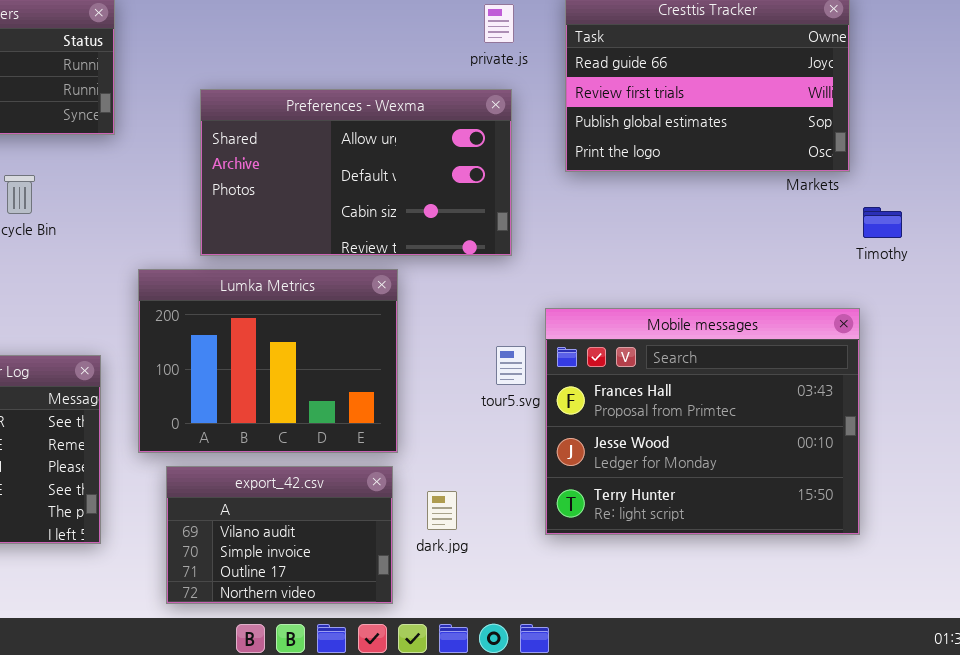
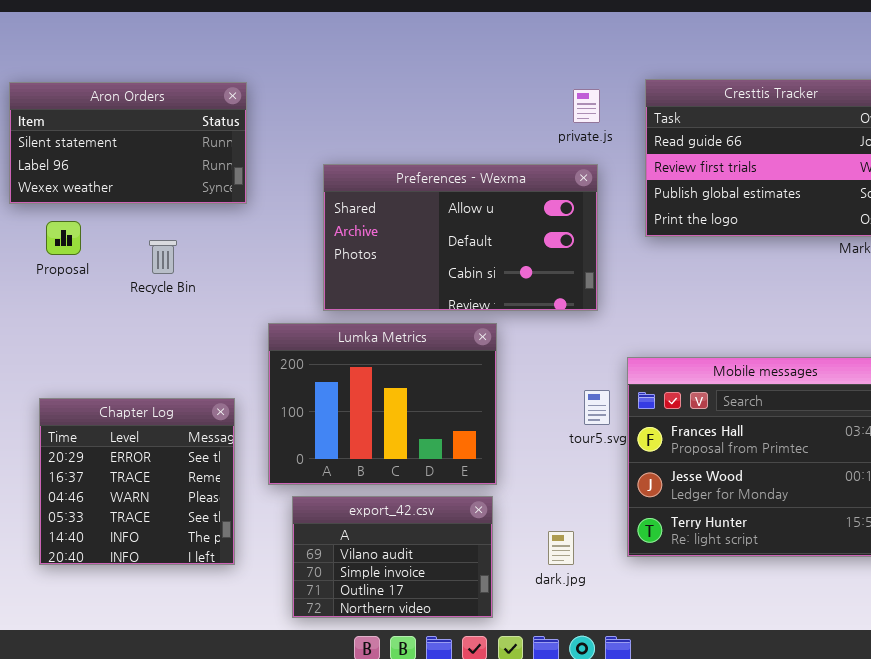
dark.jpg: [427,491,457,530] -> [548,531,574,565], moved

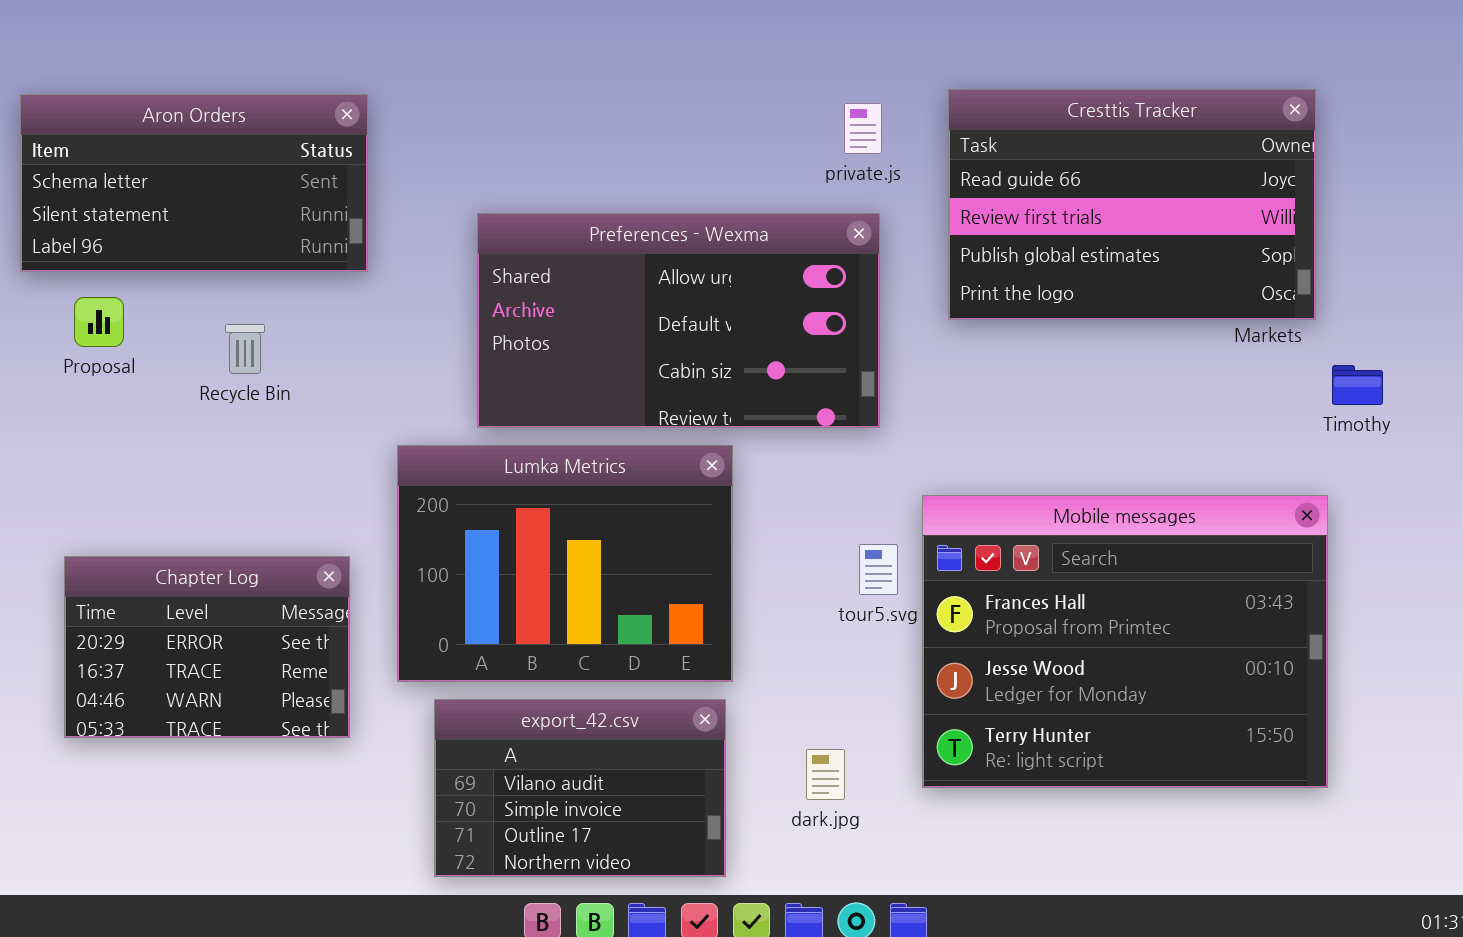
Aron Orders: [9,82,247,204] -> [20,94,368,272], scrolled up 1 row
Chapter Log: [39,398,235,565] -> [64,556,350,738], resized

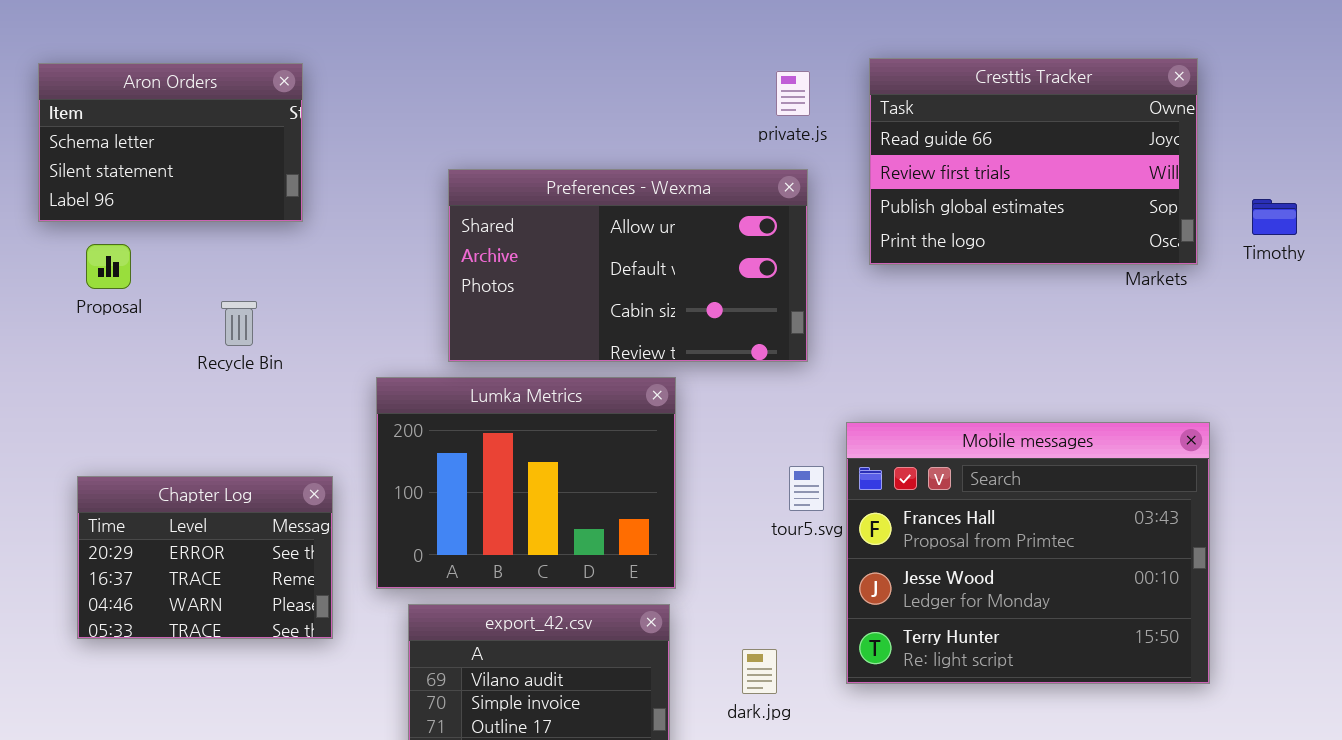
Aron Orders: [20,94,368,272] -> [38,63,303,222], resized
Recycle Bin: [225,324,265,374] -> [221,301,257,346], moved
Timothy: [1332,365,1383,405] -> [1252,199,1297,235], moved

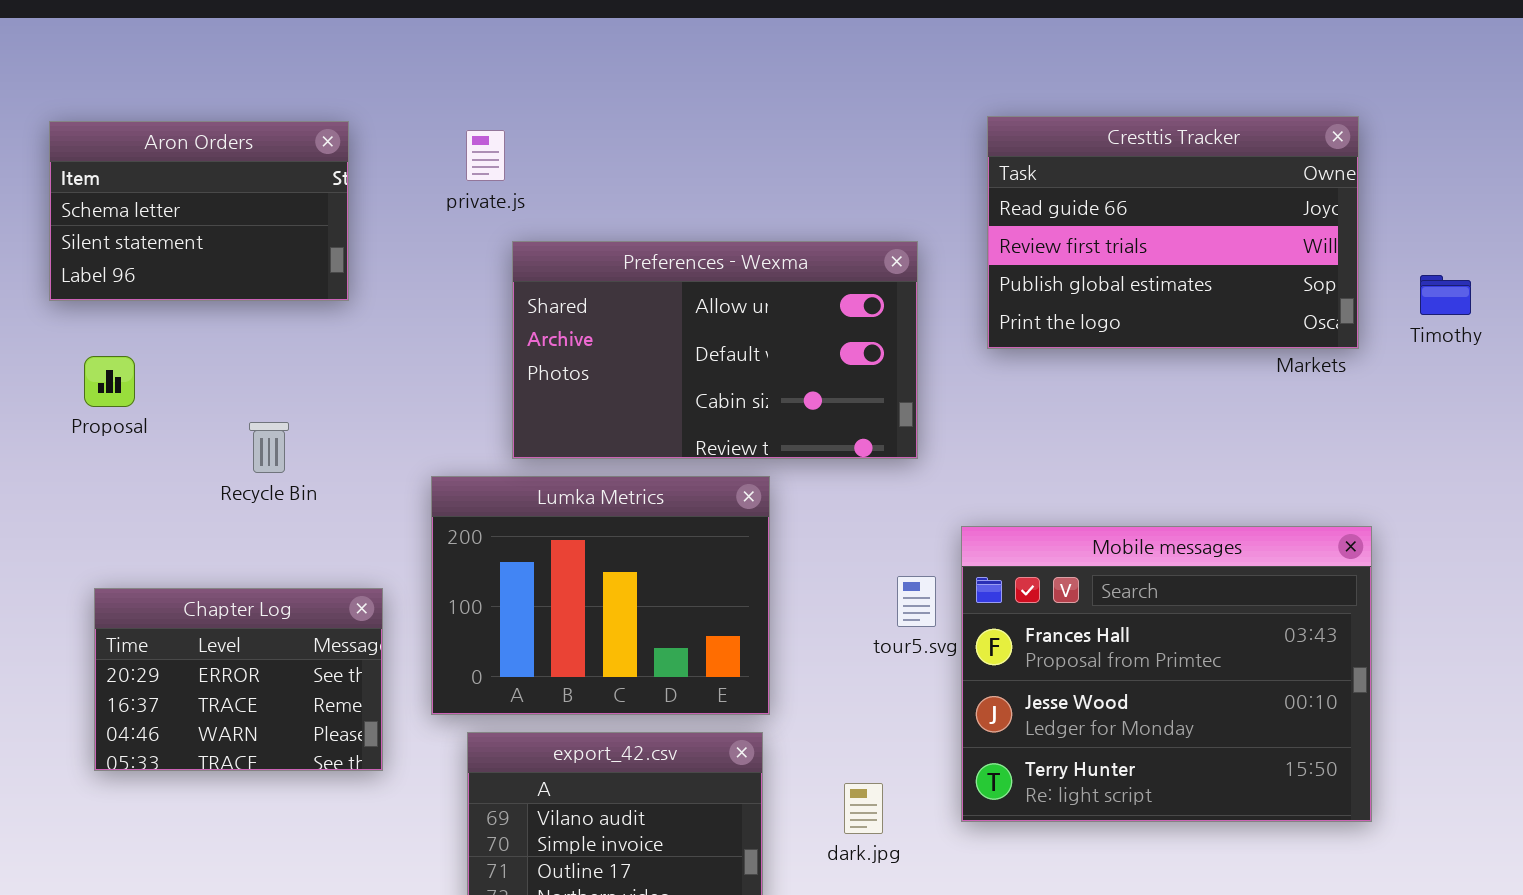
private.js: [776,71,810,116] -> [466,130,505,181], moved
Proposal: [86,244,131,289] -> [84,356,135,407], moved
Recycle Bin: [221,301,257,346] -> [249,422,289,473], moved

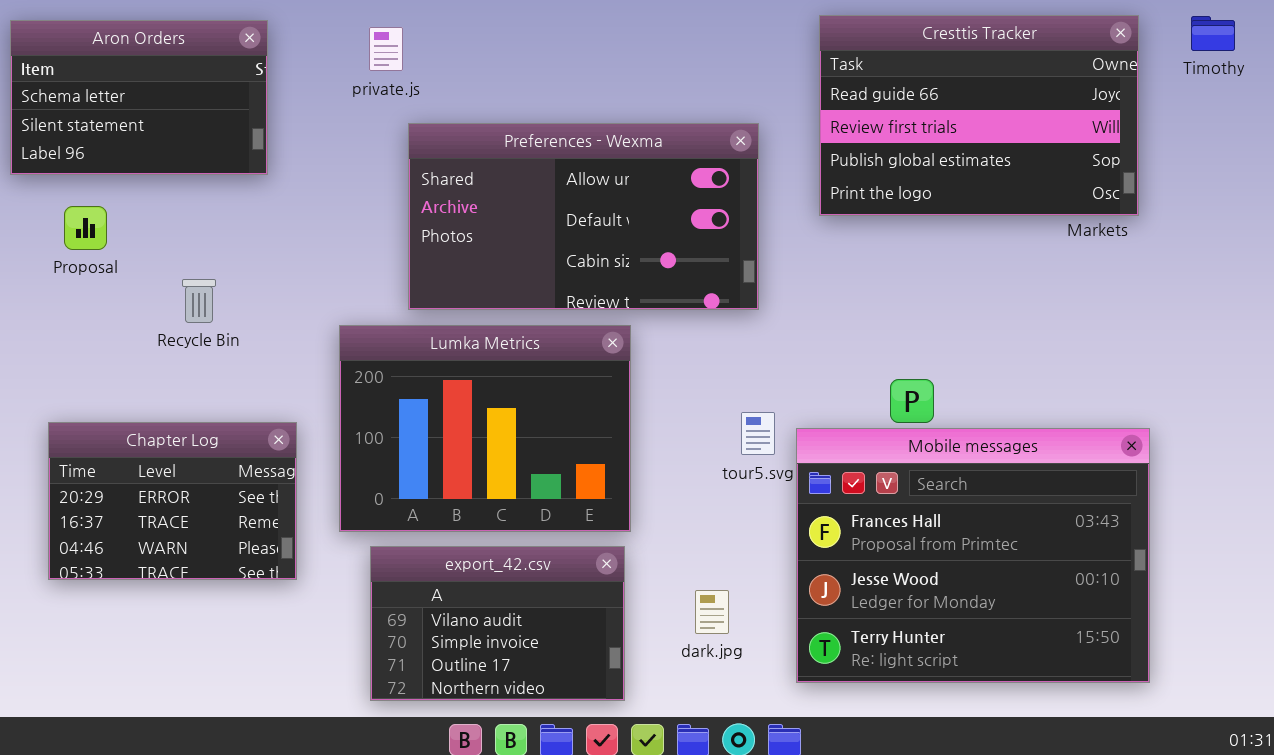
Timothy: [1420,275,1471,315] -> [1191,16,1235,51], moved
Proposal: [84,356,135,407] -> [64,206,107,250], moved
Mobile messages: [961,526,1372,822] -> [796,428,1150,683], moved

